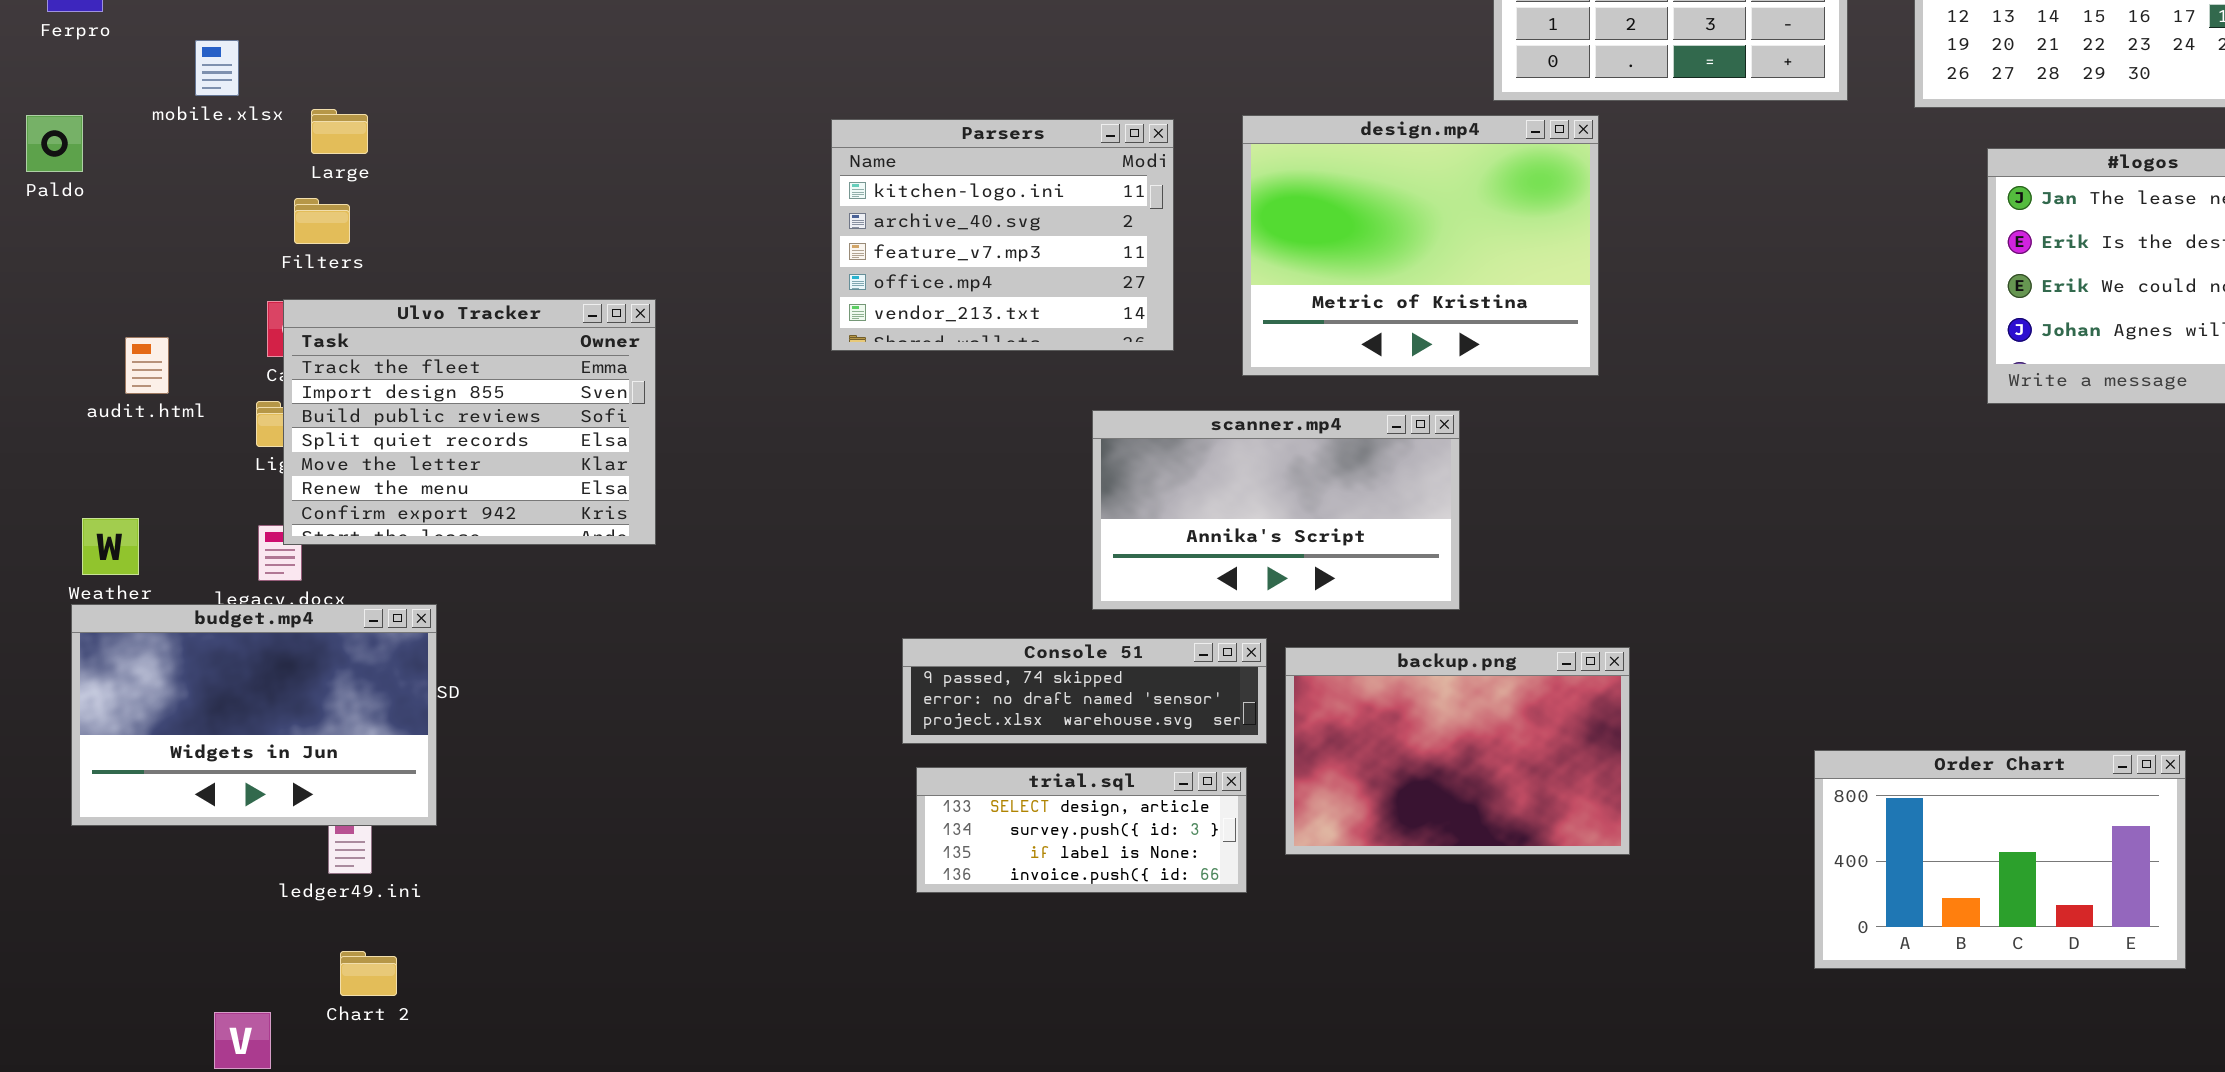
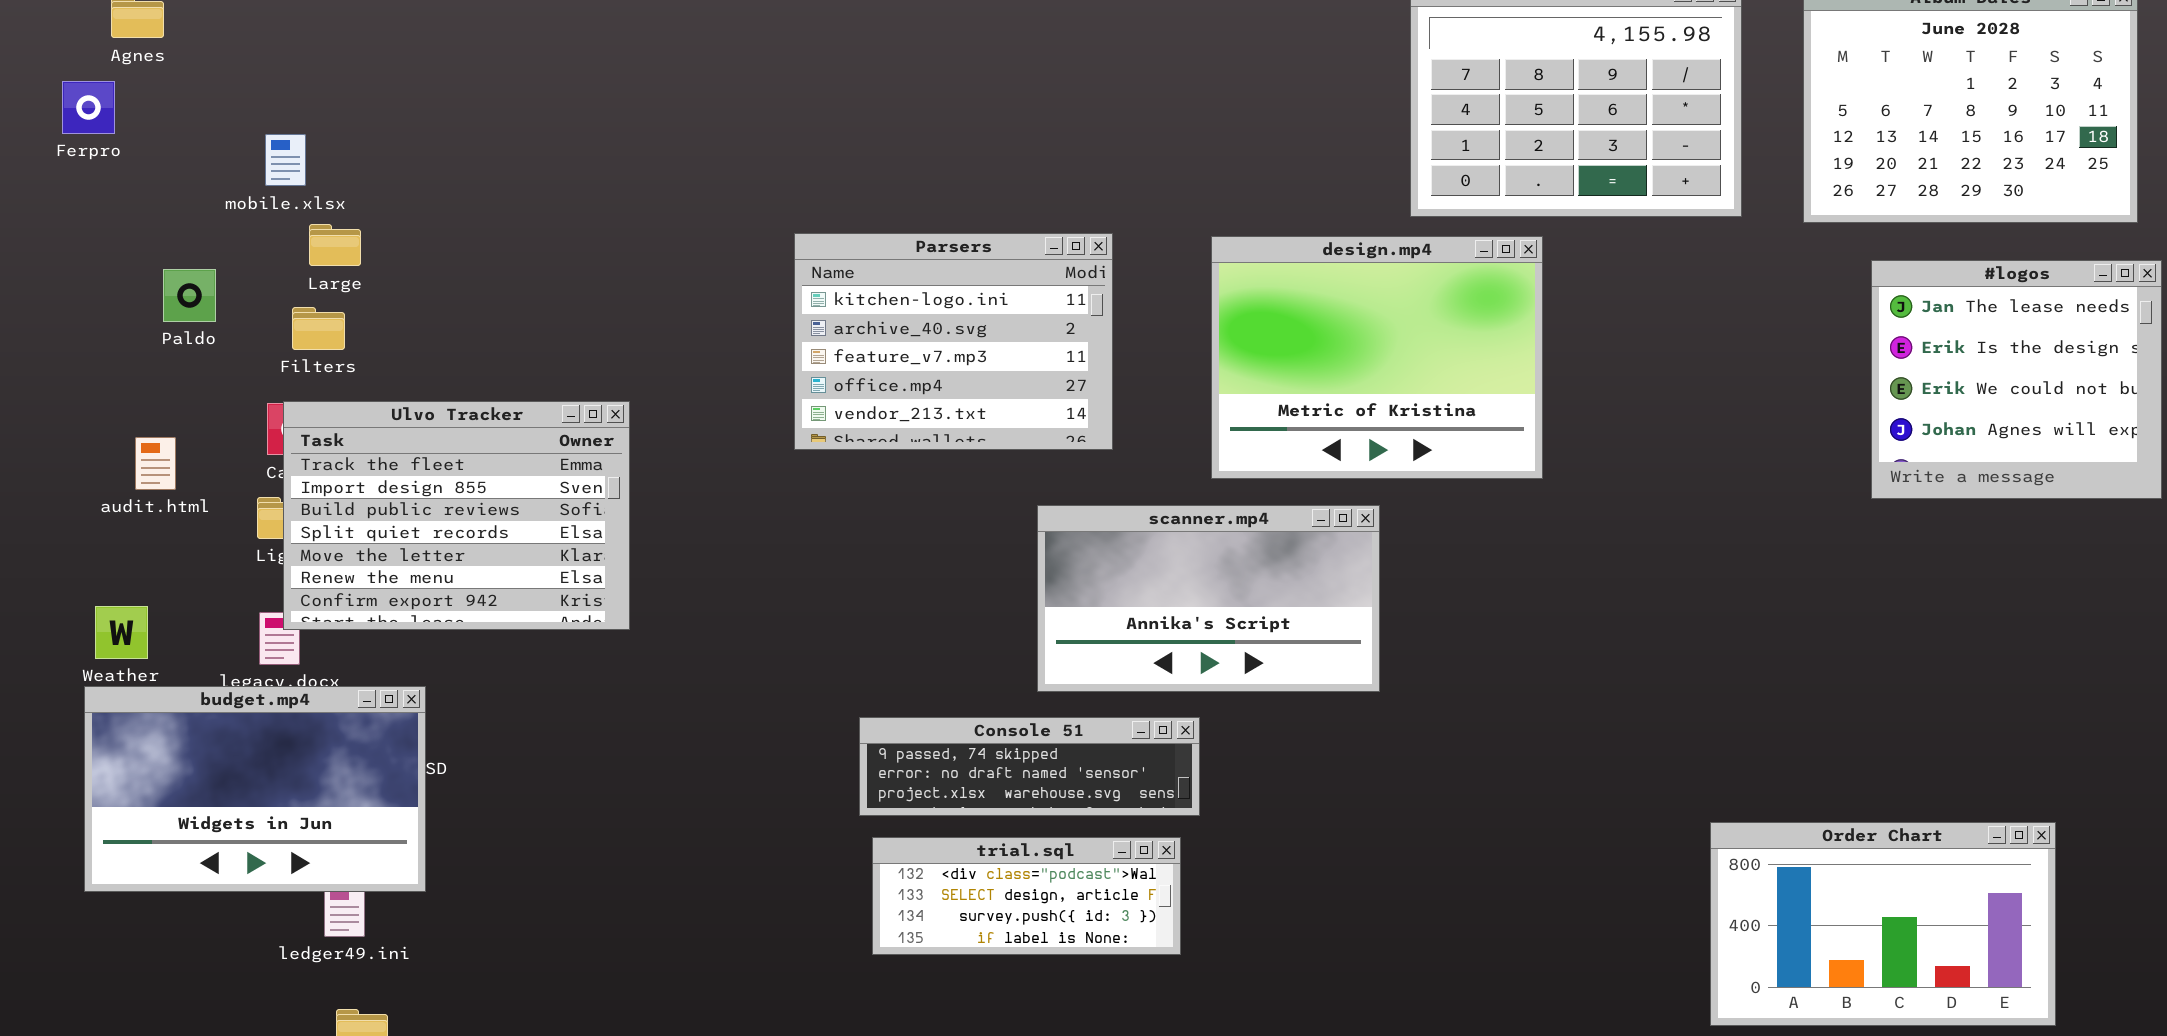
mobile.xlsx: [195,40,239,96] -> [265,134,306,186], moved
Paldo: [26,115,83,172] -> [163,269,216,322], moved
design.mp4: [1242,115,1599,376] -> [1211,236,1543,479], moved
backup.png: [1285,647,1630,855] -> none, closed
trial.sql: [916,767,1247,893] -> [872,837,1181,955], scrolled up 1 row

